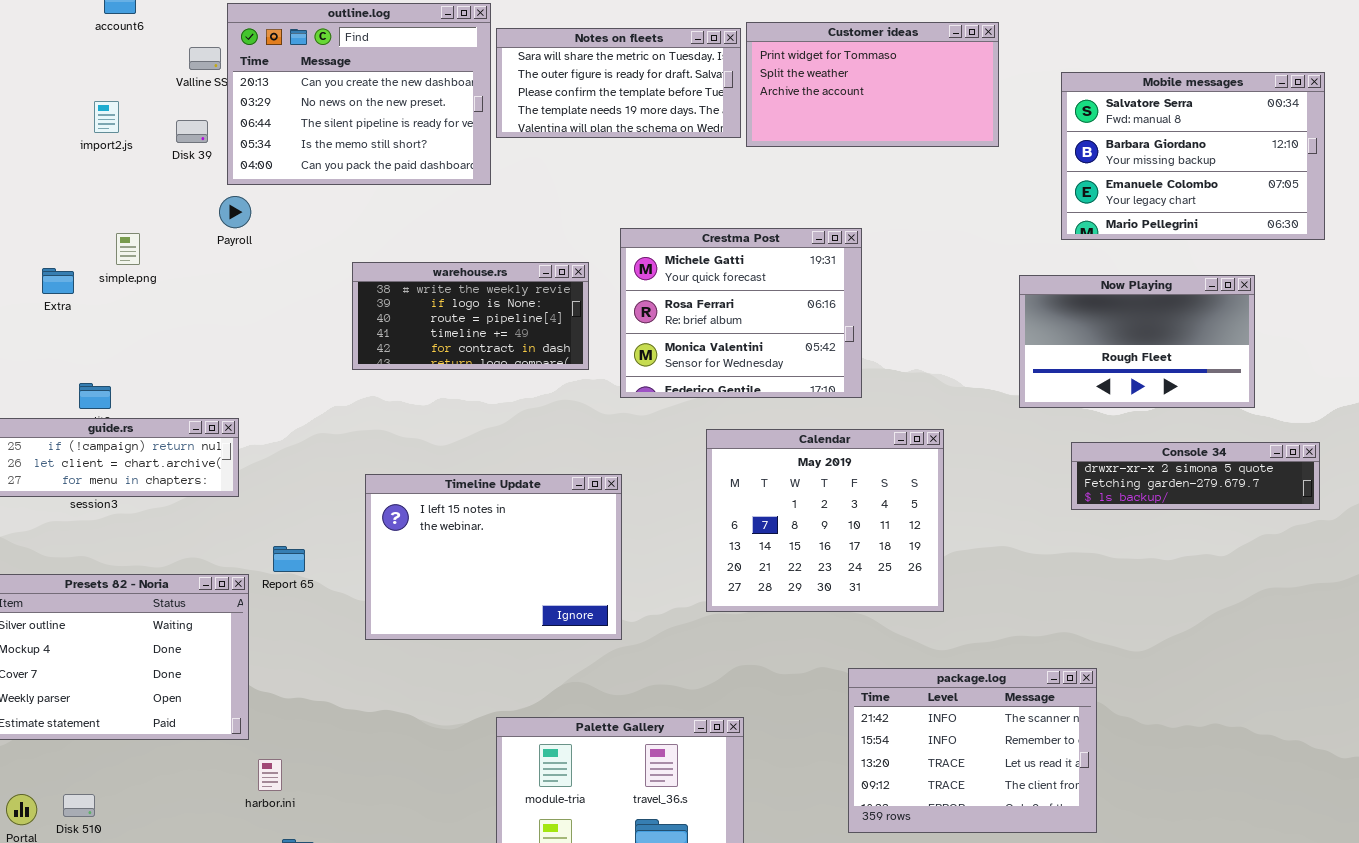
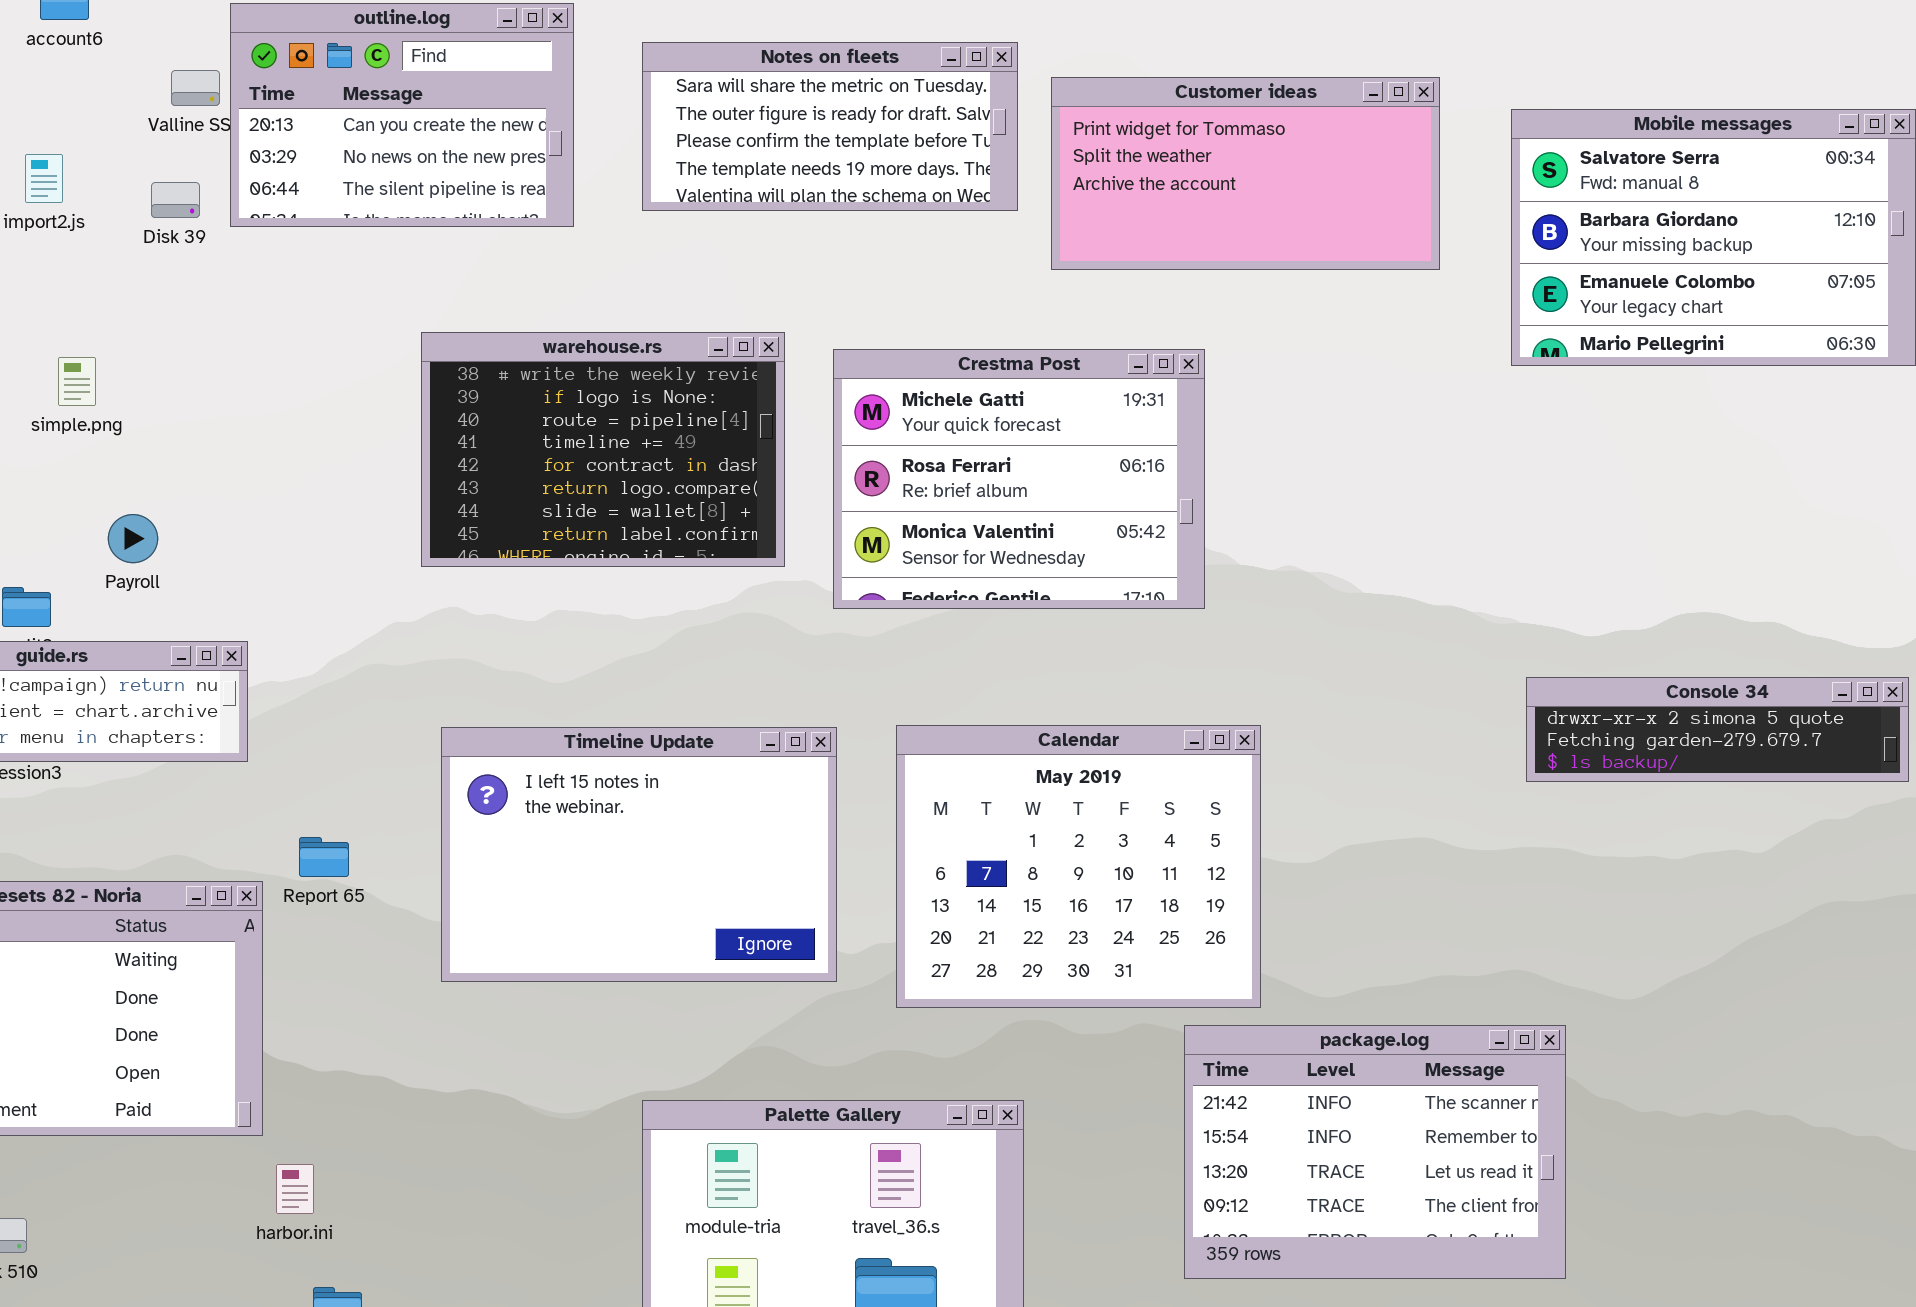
outline.log: [227,3,491,185] -> [230,3,574,227], resized
Customer ideas: [746,22,999,147] -> [1051,77,1440,270], moved
Payroll: [219,196,251,228] -> [108,514,158,563], moved
warehouse.rs: [352,262,589,370] -> [421,332,785,567], resized
Now Playing: [1019,275,1255,408] -> none, closed
Calendar: [706,429,944,612] -> [896,725,1261,1008], moved

